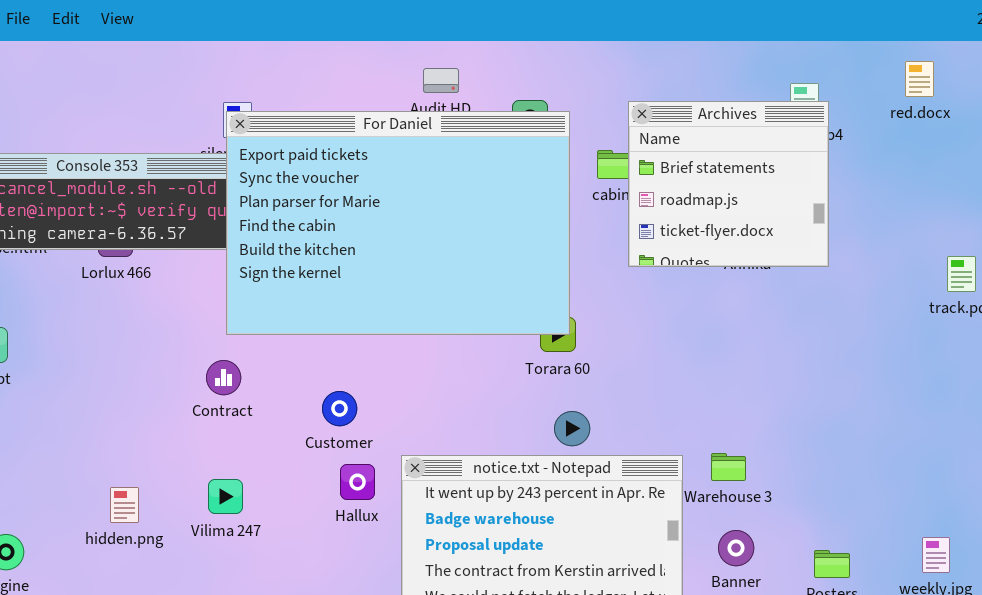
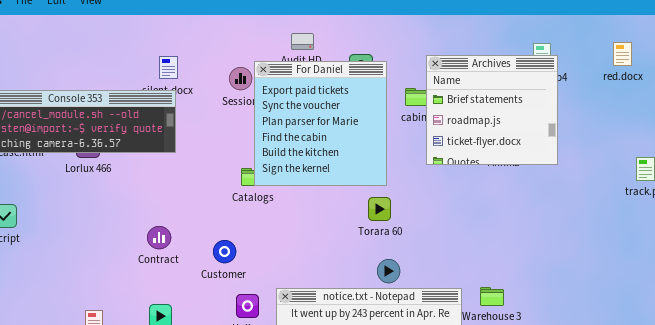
red.docx: [905,61,934,97] -> [613,42,632,66], moved
For Daniel: [226,111,570,335] -> [254,61,387,186], resized
Customer: [322,391,357,426] -> [213,240,236,263], moved

